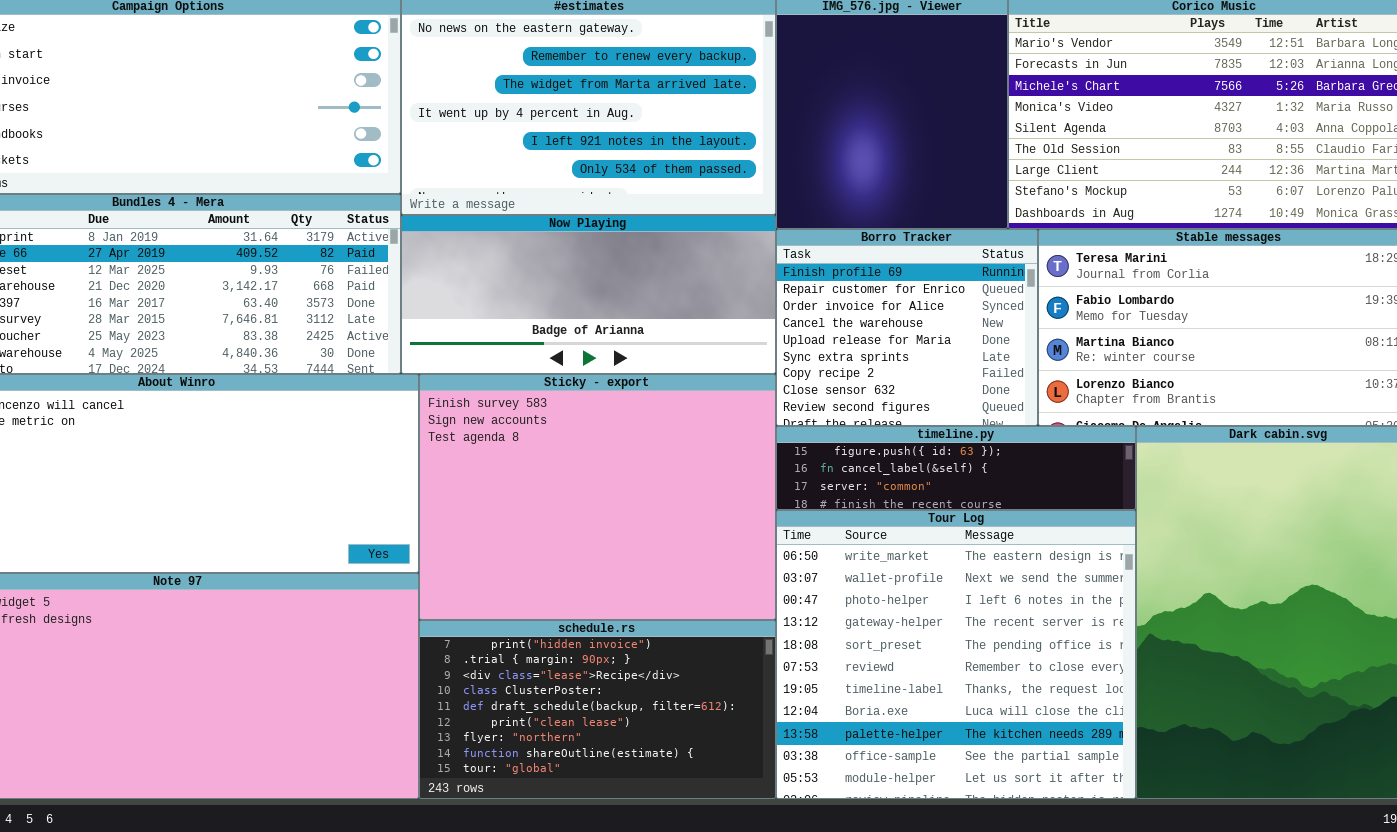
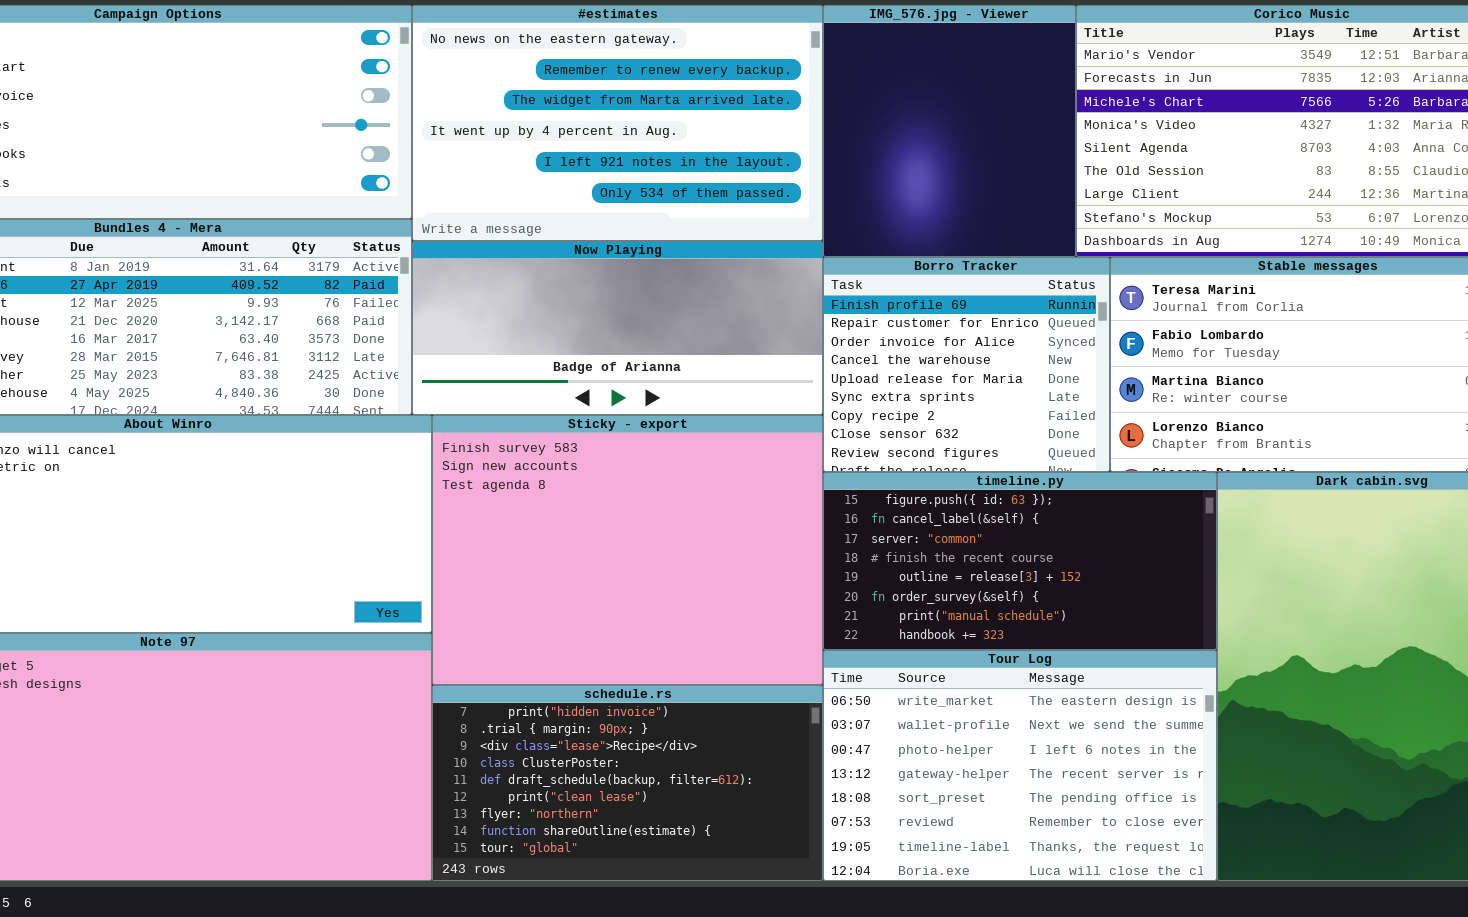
timeline.py: [776,426,1136,510] -> [823,472,1217,650], resized
Tour Log: [776,510,1136,799] -> [823,650,1217,881], resized

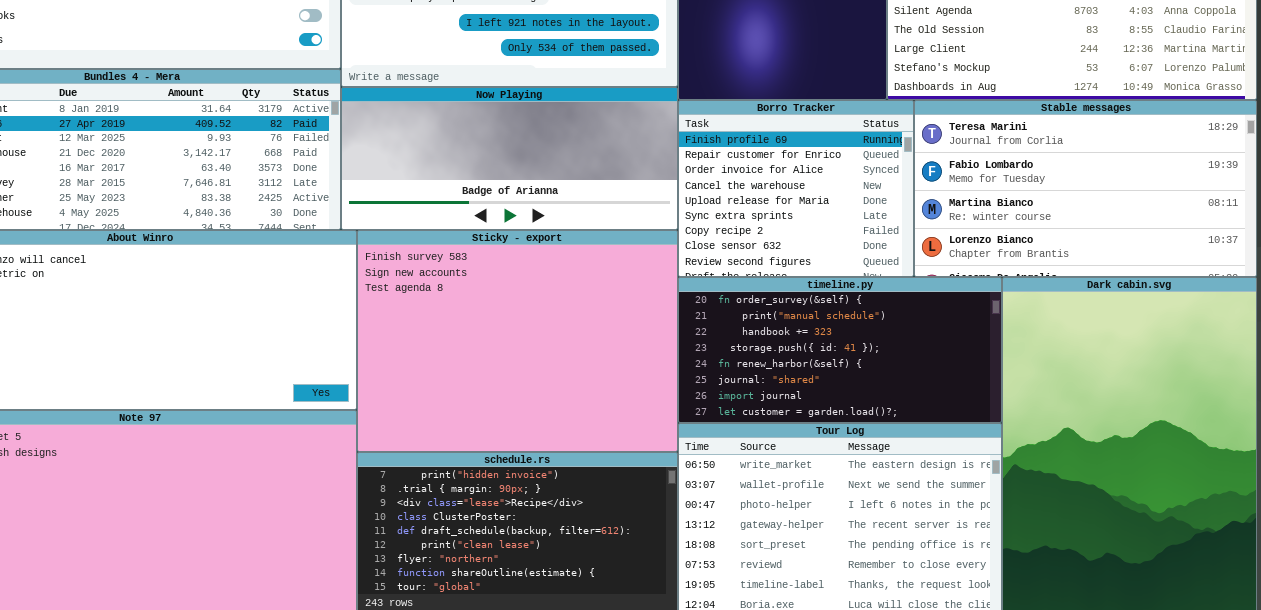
timeline.py: [823,472,1217,650] -> [678,277,1002,423], scrolled down 5 rows

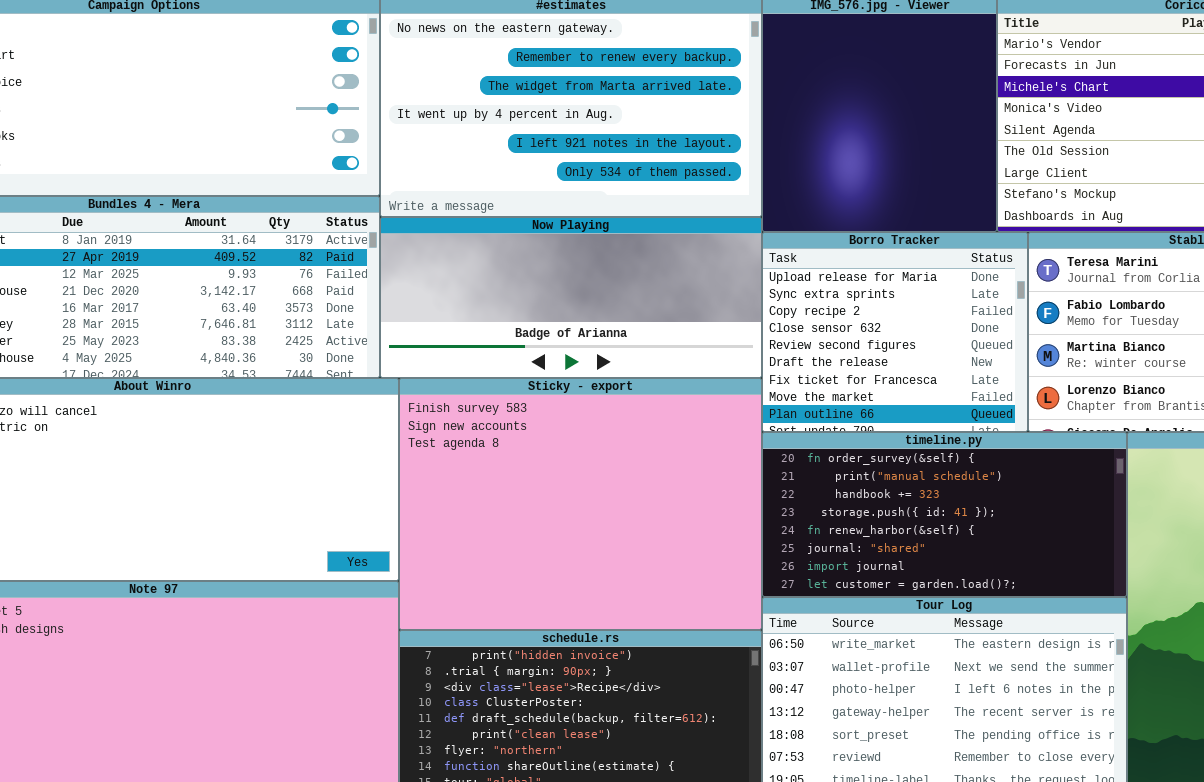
Borro Tracker: [678,100,914,277] -> [762,232,1028,432], scrolled down 4 rows

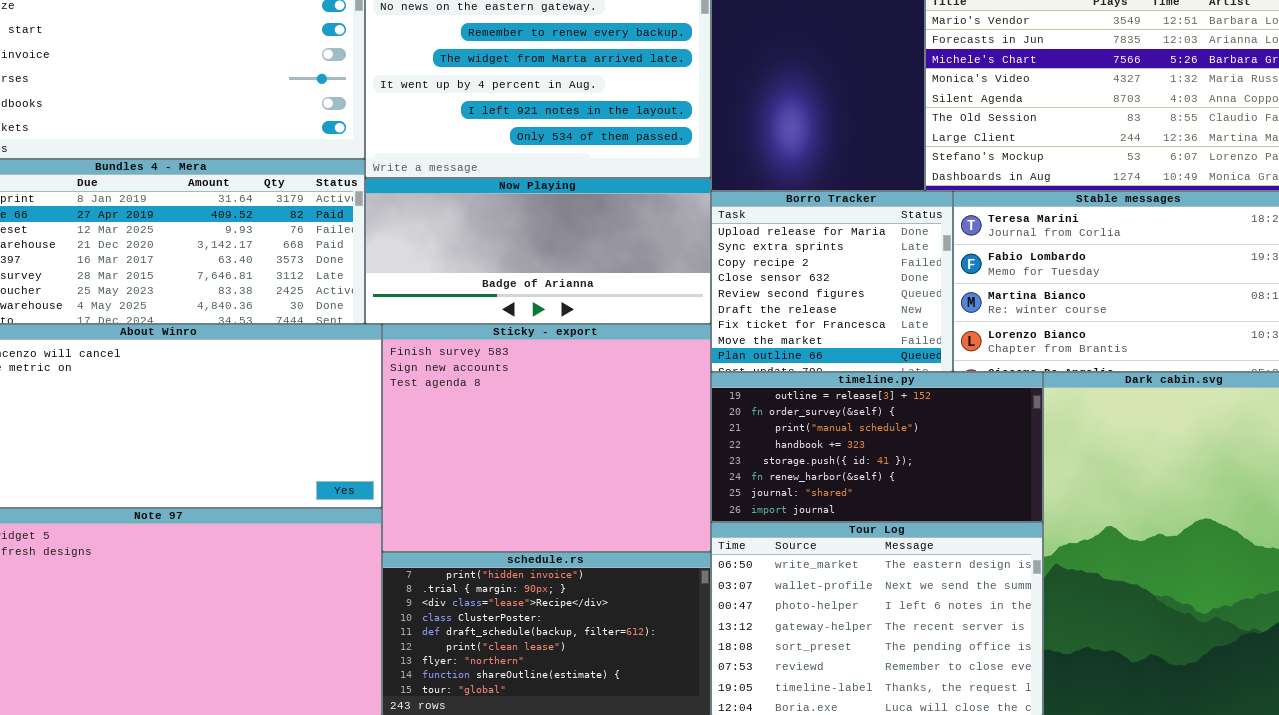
timeline.py: [762,432,1127,597] -> [711,372,1043,522], scrolled up 1 row

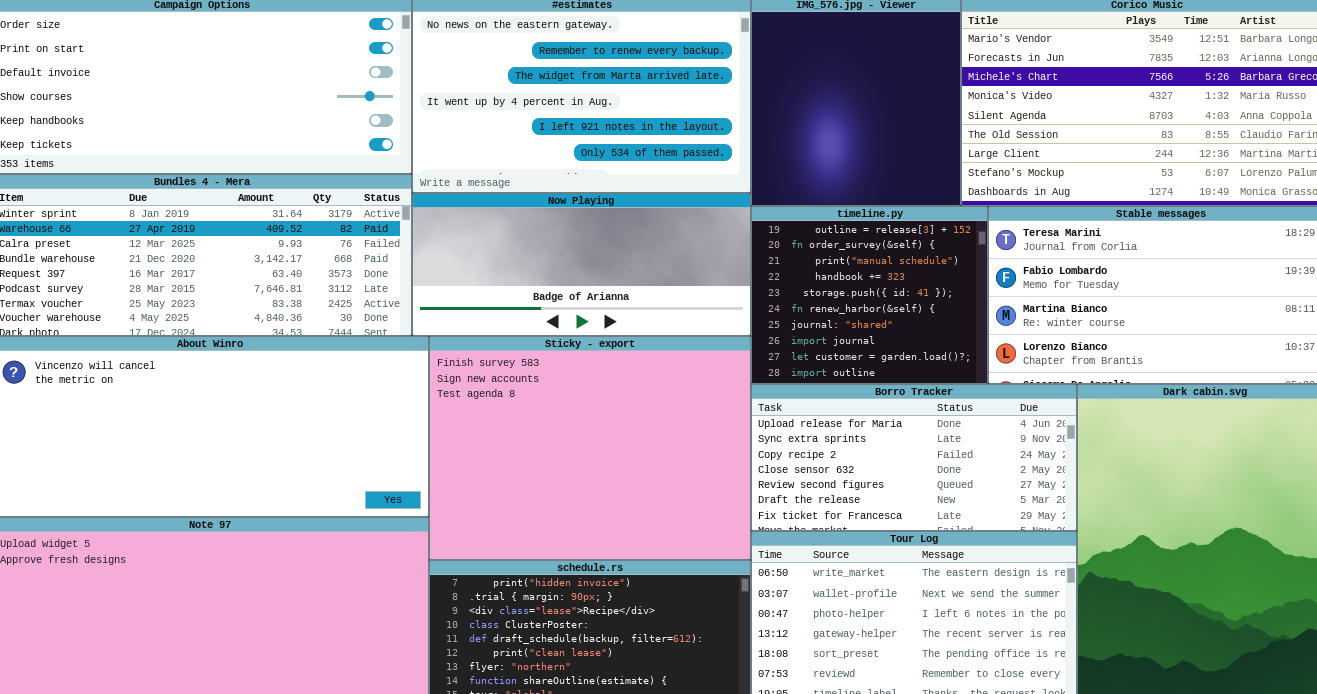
Borro Tracker: [711,191,953,372] -> [751,384,1077,531], moved, resized
timeline.py: [711,372,1043,522] -> [751,206,988,384], moved, resized

